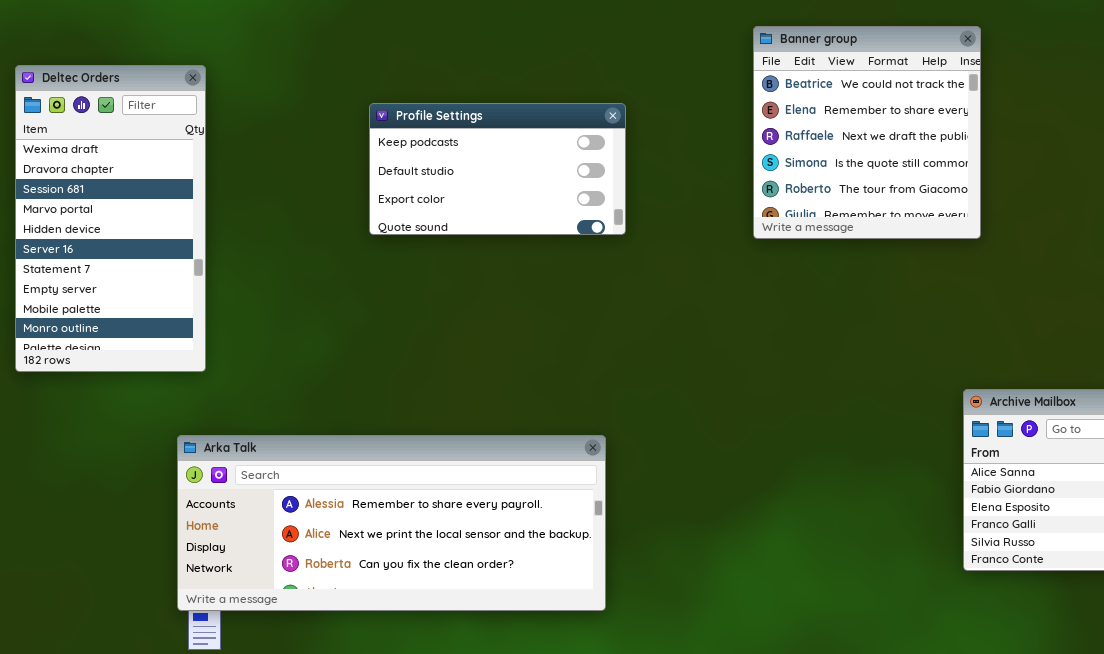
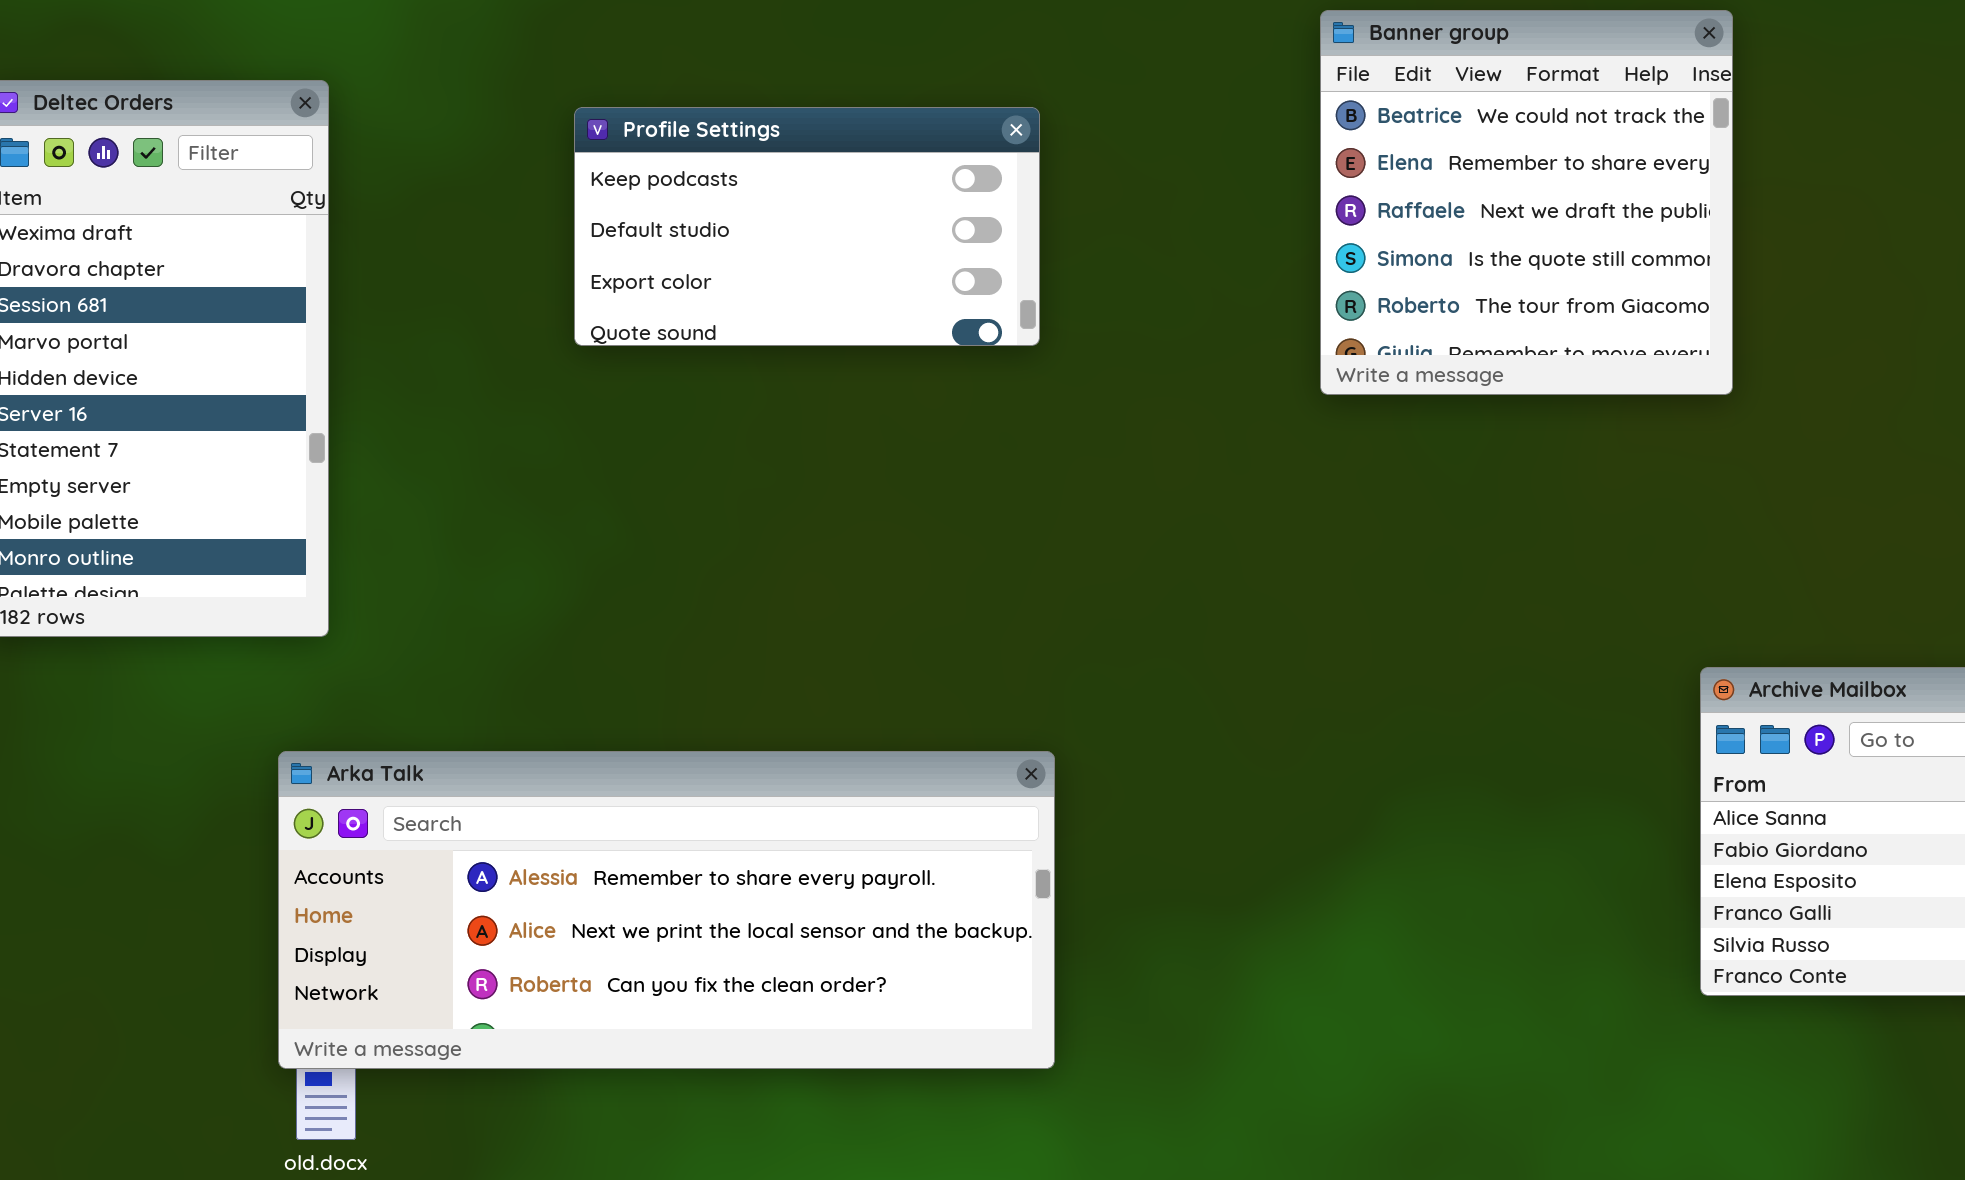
Profile Settings: [369,103,626,235] -> [574,107,1040,346], moved

